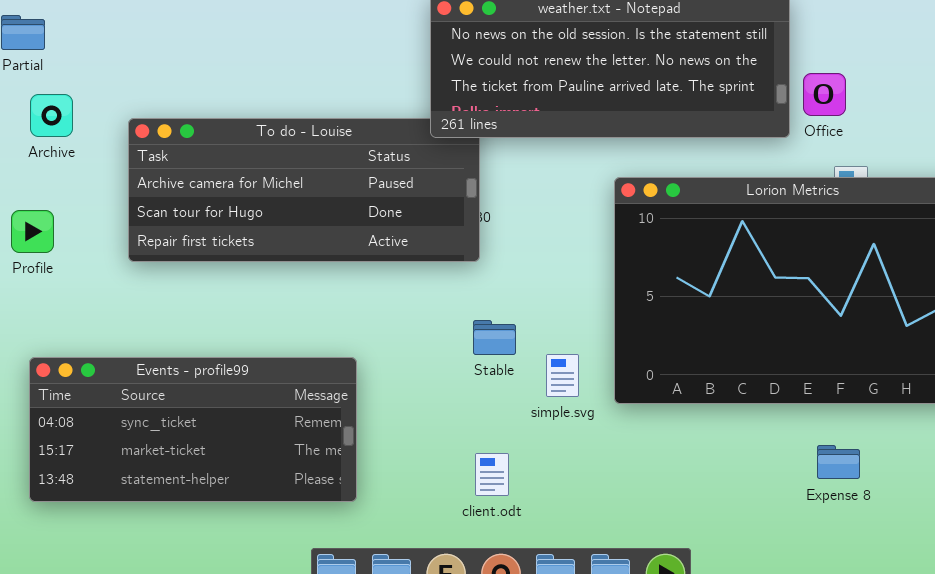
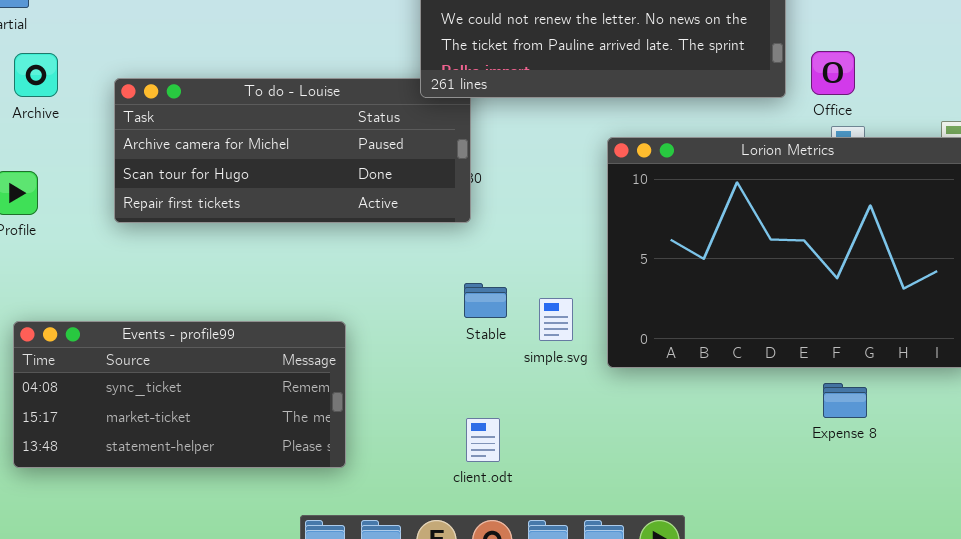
Office: [803,73,846,116] -> [811,51,855,95], moved
simple.svg: [546,354,579,397] -> [539,298,573,341], moved
Expense 8: [817,445,860,479] -> [823,383,867,418], moved

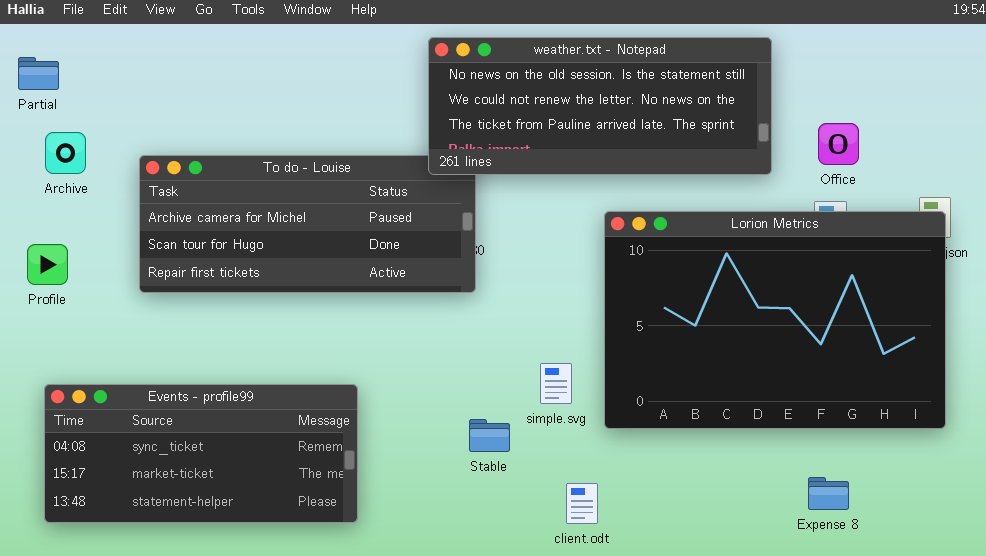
Office: [811,51,855,95] -> [818,123,859,165], moved
Stable: [464,283,507,318] -> [469,419,510,452], moved
Expense 8: [823,383,867,418] -> [808,477,849,510], moved
client.odt: [466,418,500,462] -> [566,483,598,524], moved

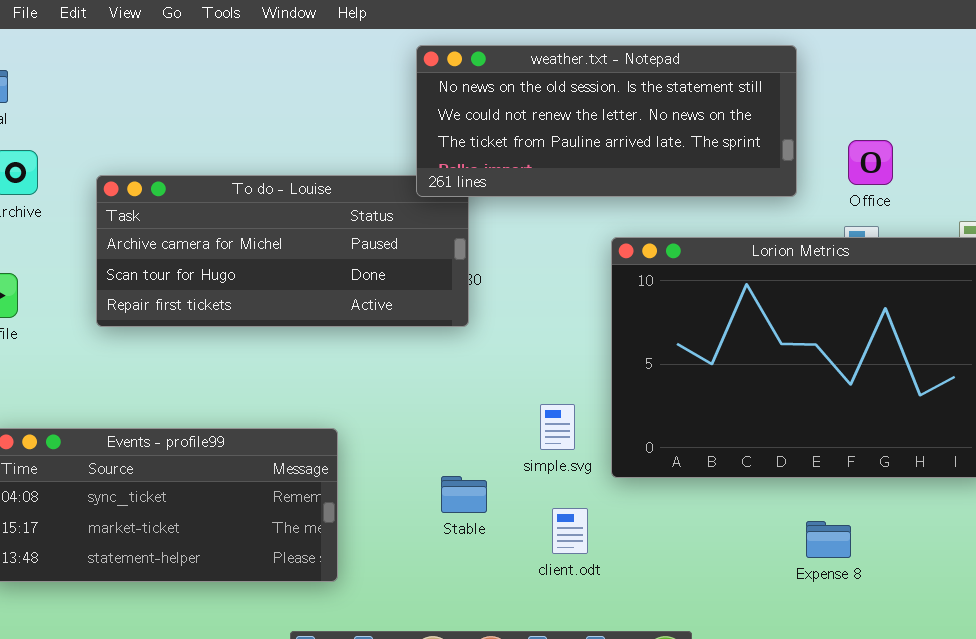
Stable: [469,419,510,452] -> [441,476,487,513], moved
Expense 8: [808,477,849,510] -> [806,521,851,558], moved
client.odt: [566,483,598,524] -> [552,508,588,554], moved

